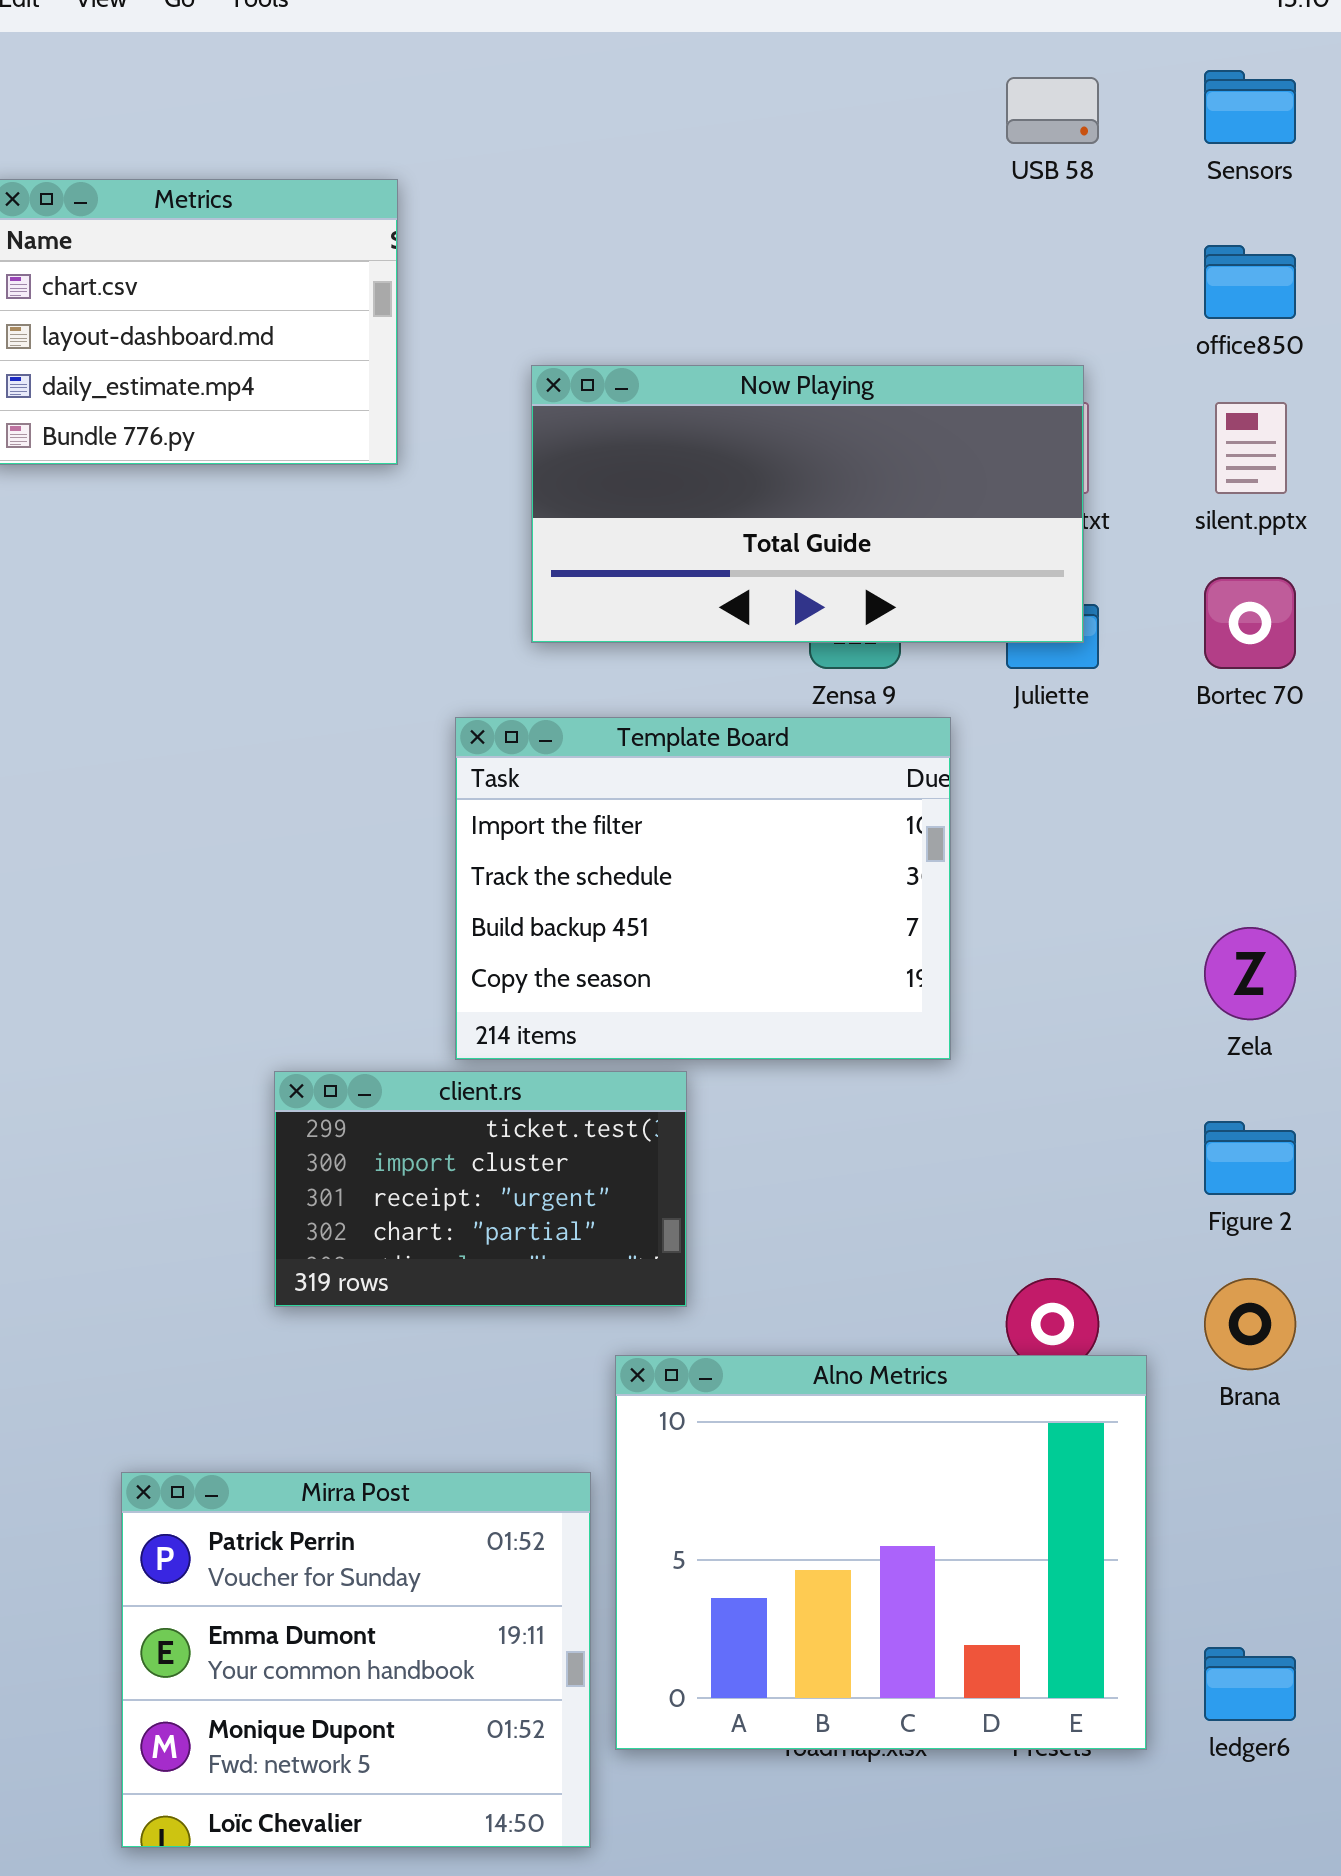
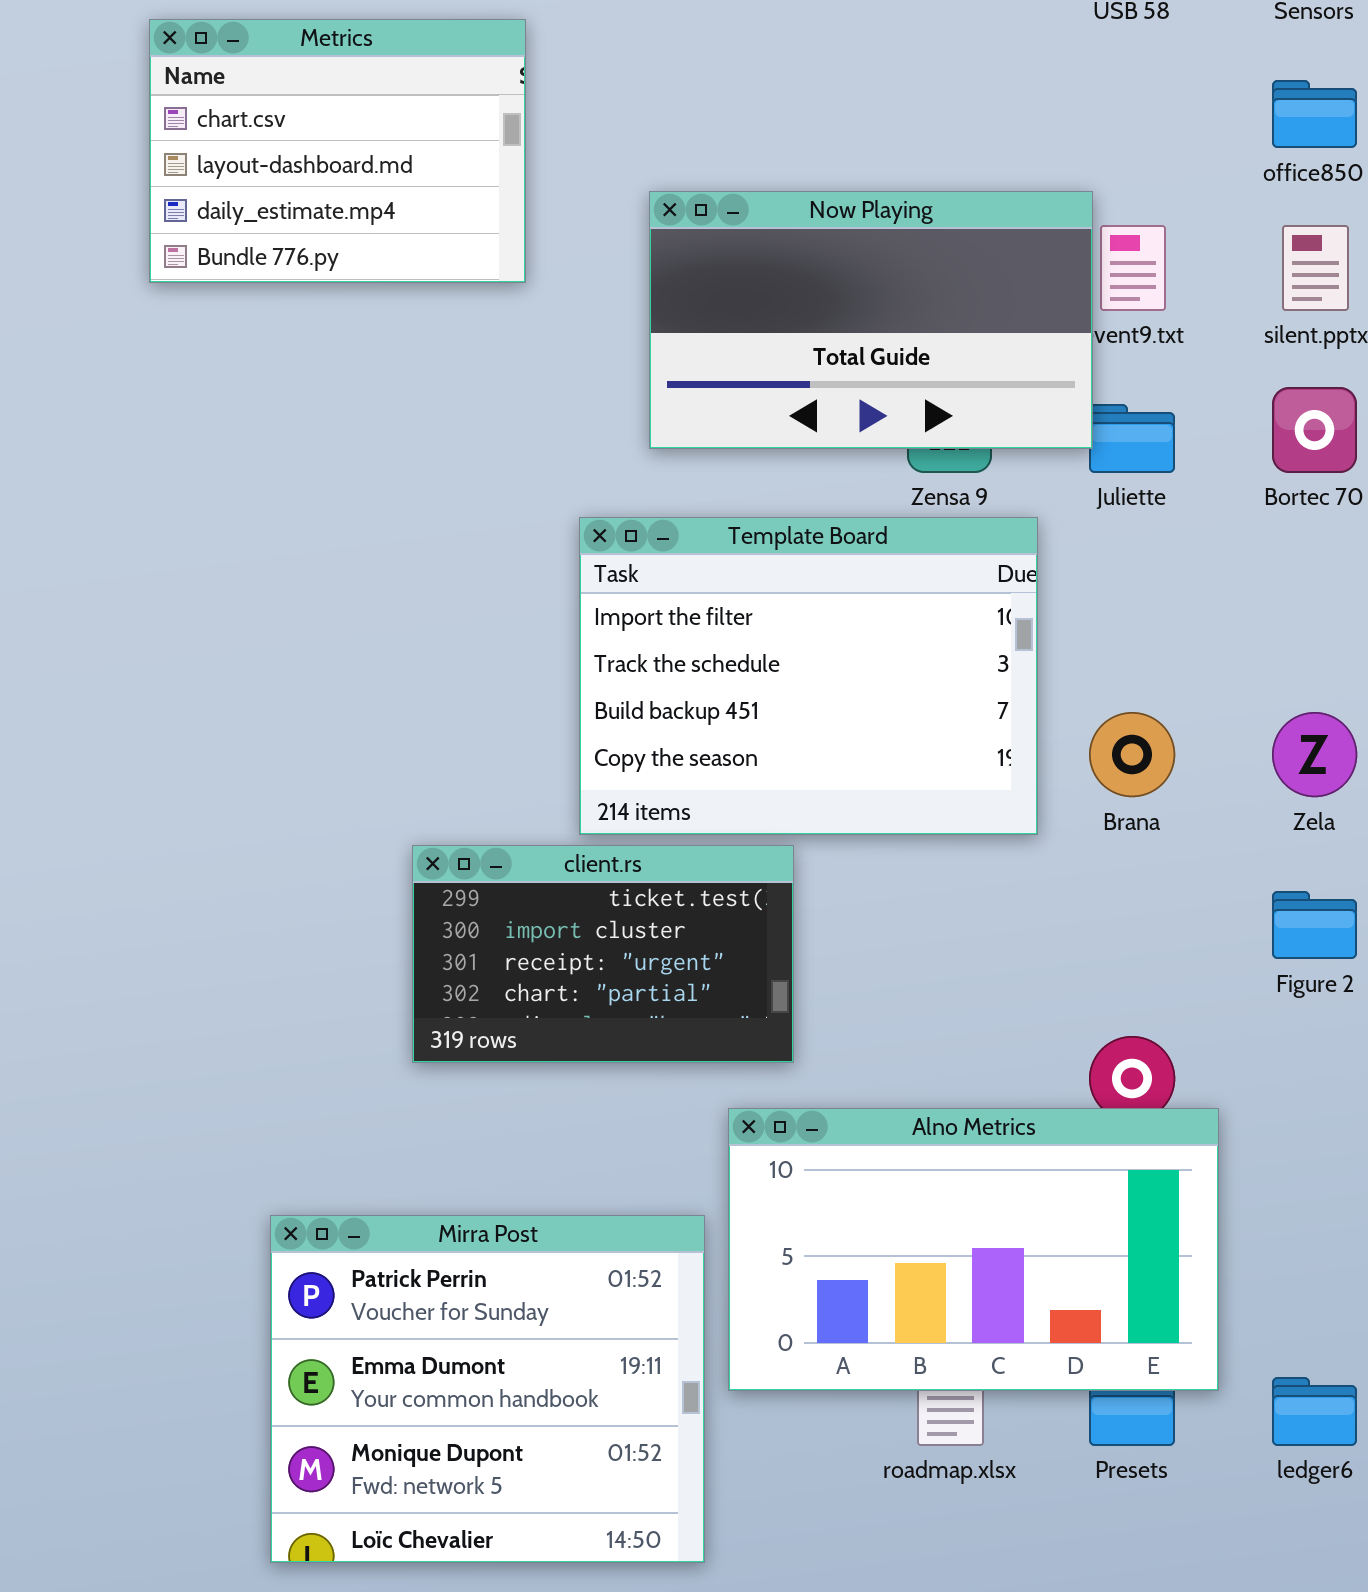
Now Playing: [531,365,1084,643] -> [649,191,1093,449], resized
Brana: [1204,1278,1296,1370] -> [1089,712,1175,797], moved
Alno Metrics: [615,1355,1147,1750] -> [728,1108,1219,1391], resized

